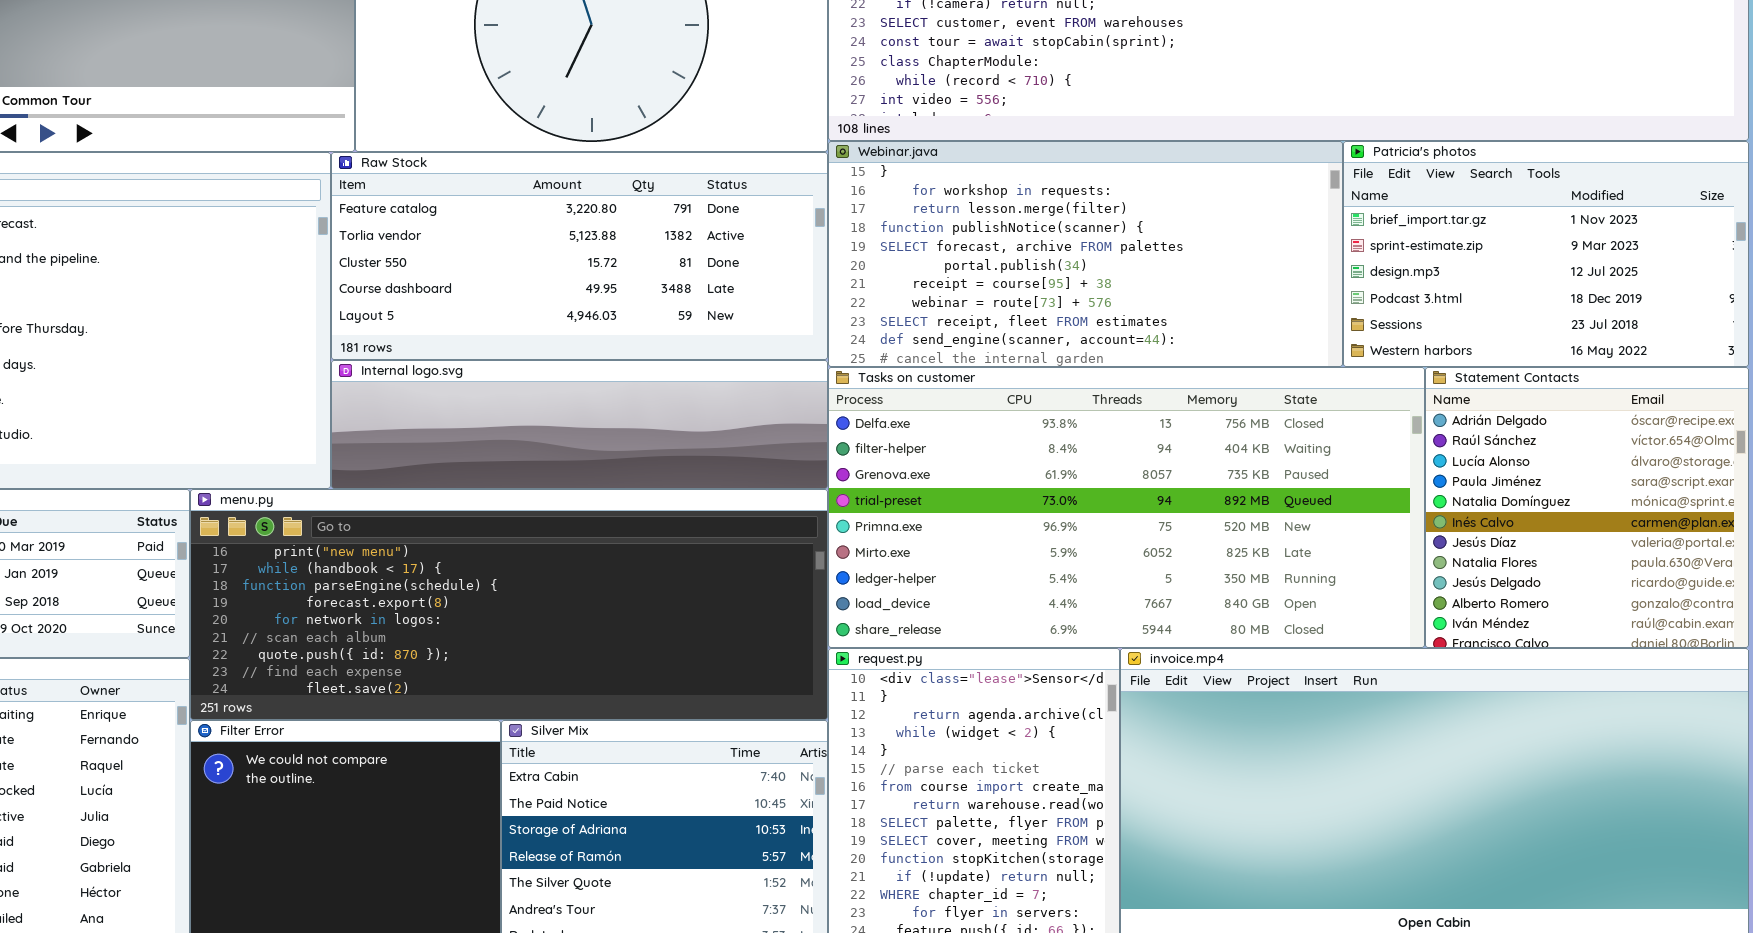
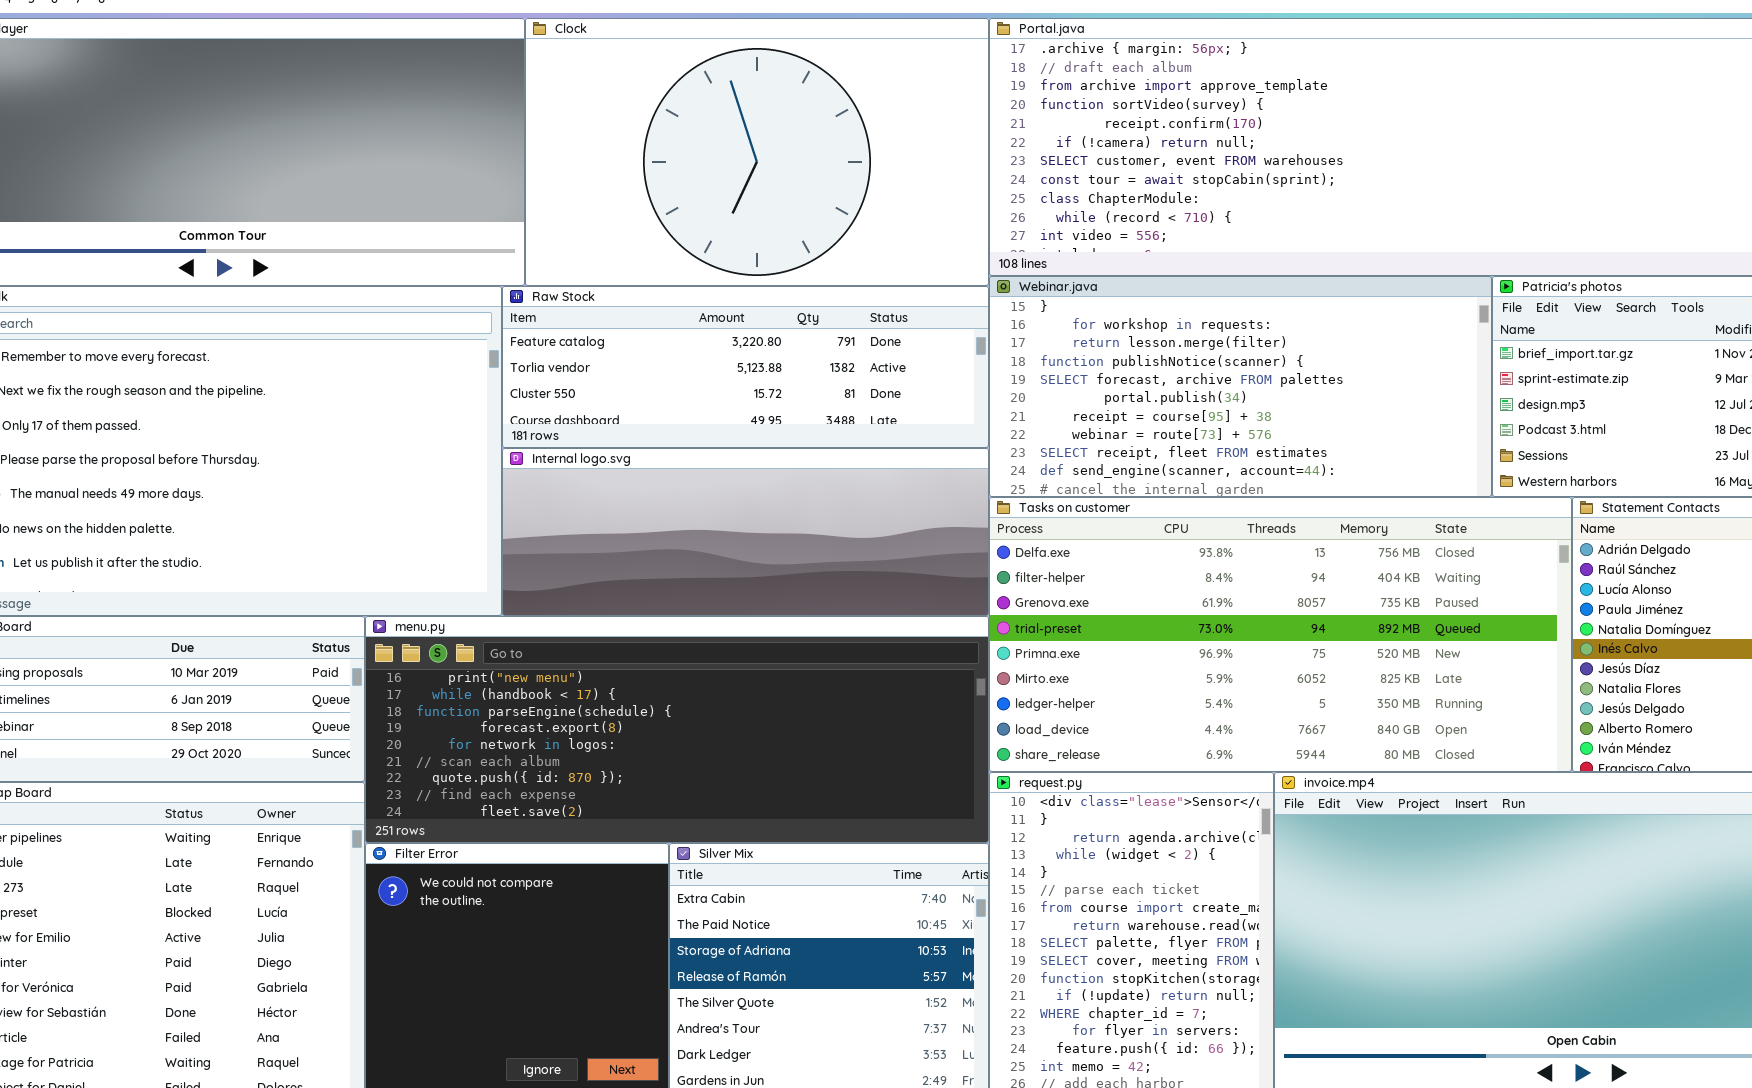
Raw Stock: [331,152,828,360] -> [502,286,989,448], resized
Internal logo.svg: [331,360,828,489] -> [502,448,989,616], resized

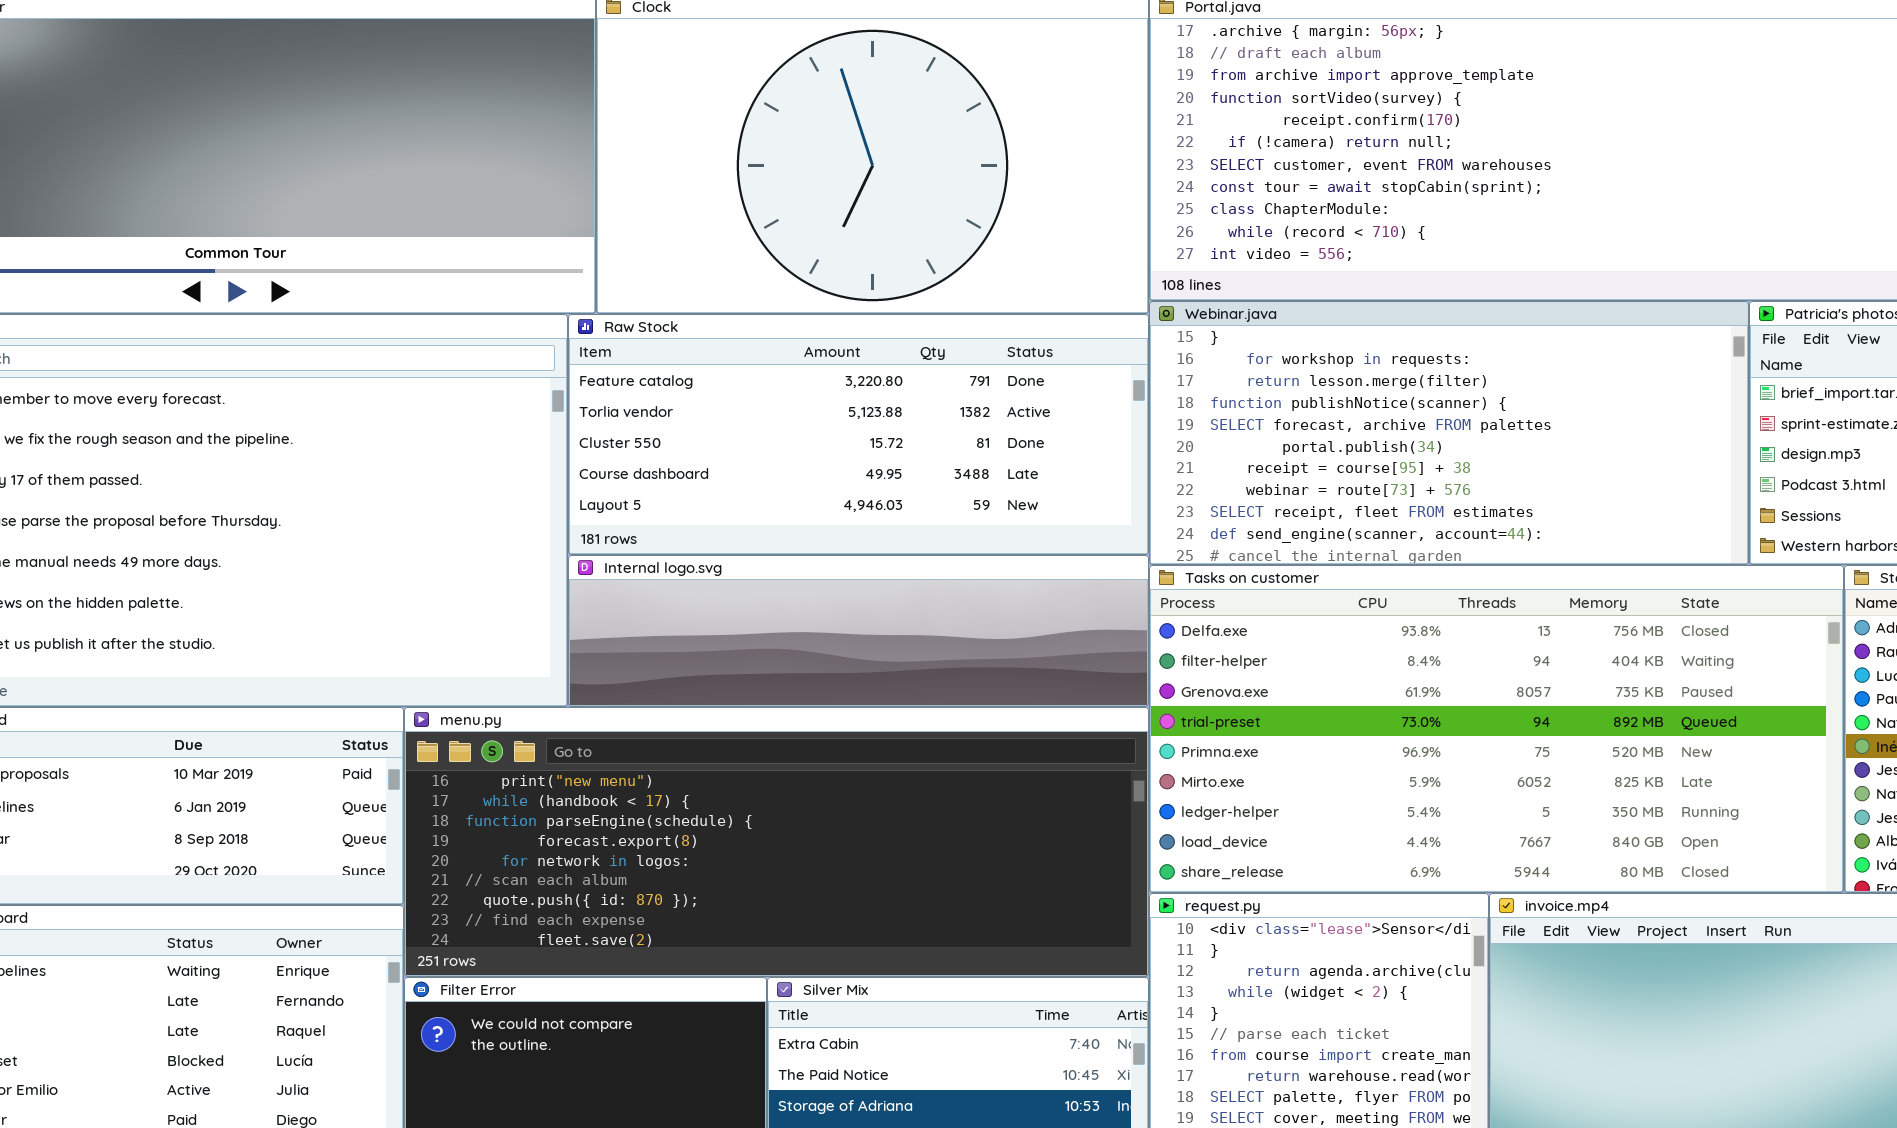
Raw Stock: [502,286,989,448] -> [568,314,1149,555], resized
Internal logo.svg: [502,448,989,616] -> [568,555,1149,707], resized

